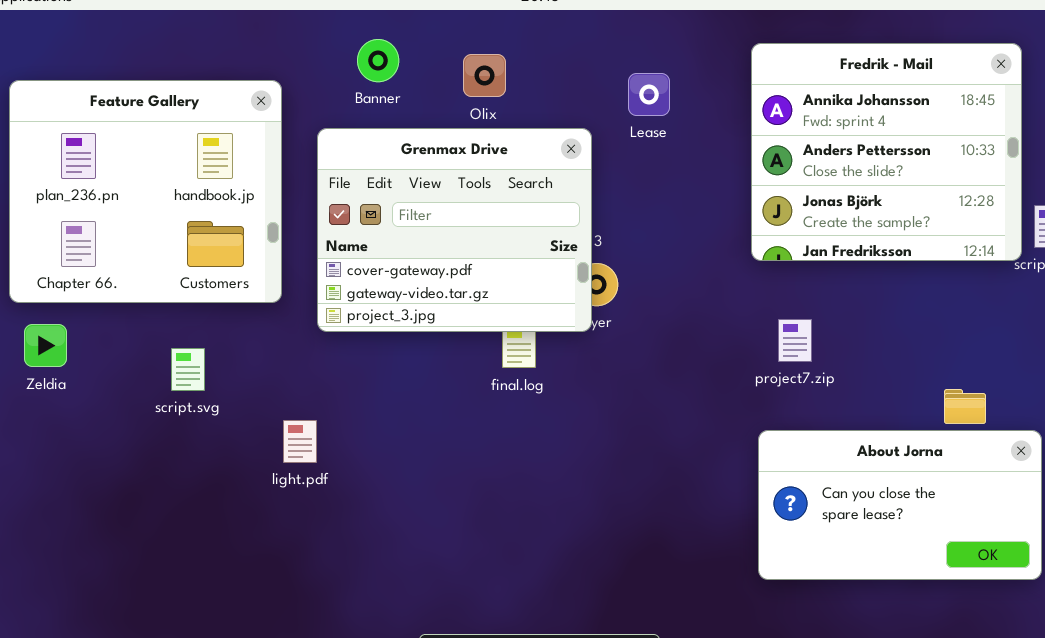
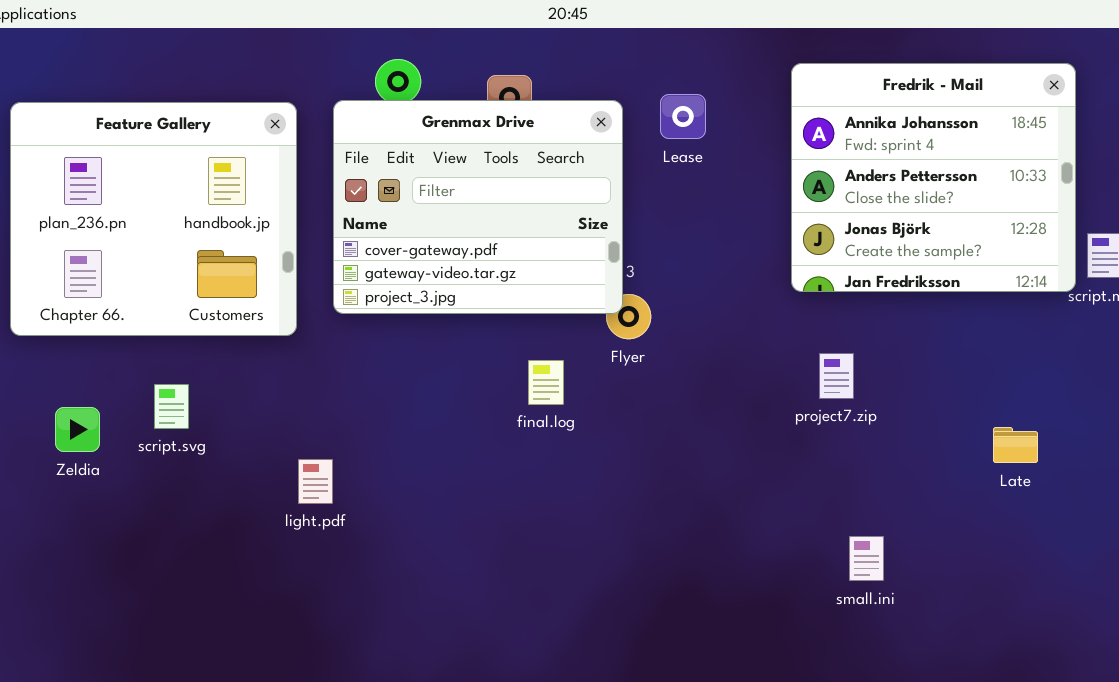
Grenmax Drive: [317,128,592,332] -> [333,100,623,314], moved
Zeldia: [24,324,67,367] -> [55,407,100,452], moved
script.svg: [171,348,205,391] -> [154,384,189,429], moved
About Jorna: [758,430,1042,580] -> none, closed

